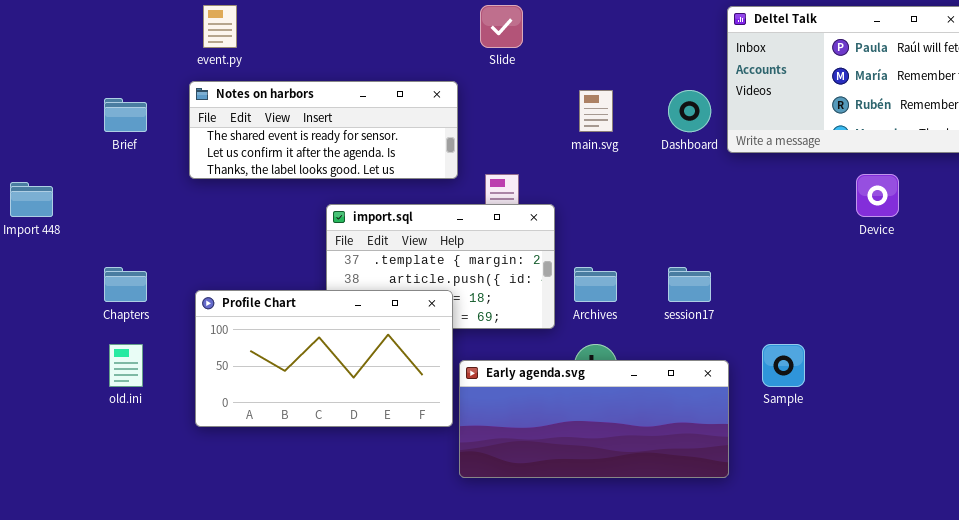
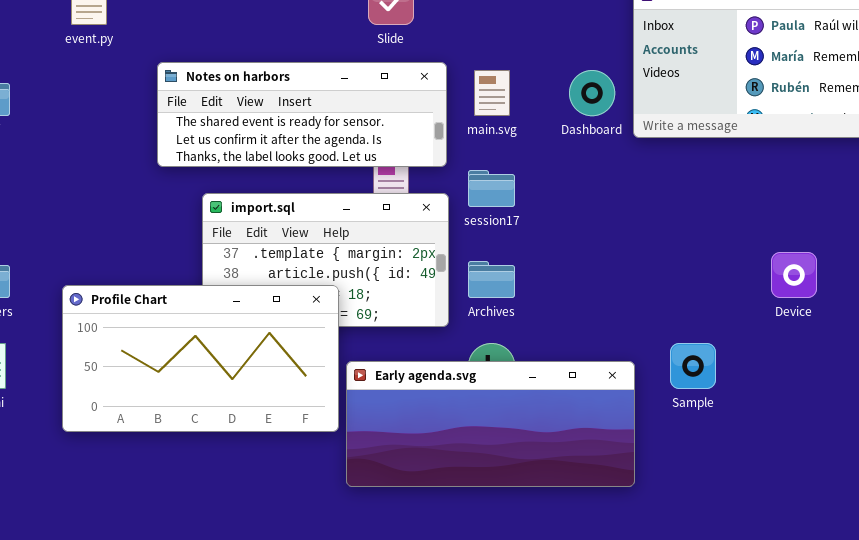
Notes on harbors: [189,81,458,179] -> [157,62,447,167], moved
Device: [856,174,899,217] -> [771,252,817,298], moved
session17: [668,267,711,302] -> [468,170,515,207], moved

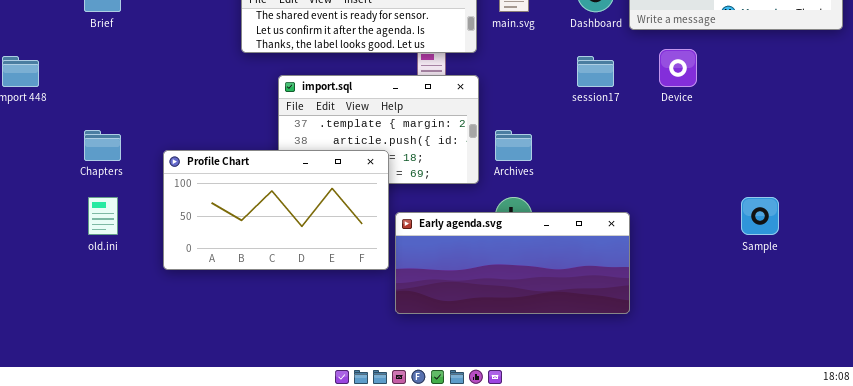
session17: [468,170,515,207] -> [577,56,614,87], moved
Device: [771,252,817,298] -> [659,49,697,87], moved
Sample: [670,343,716,389] -> [741,197,779,235], moved

